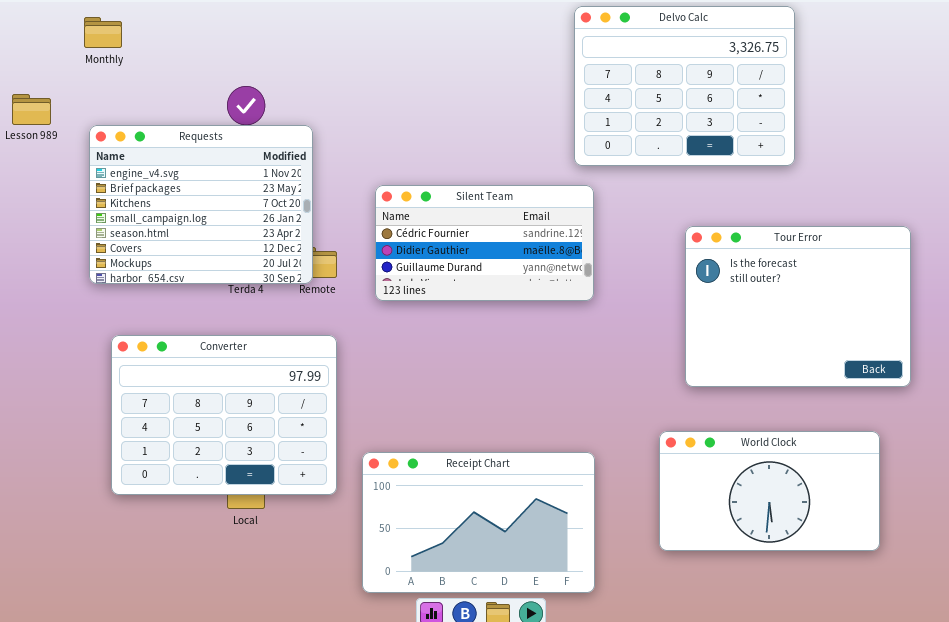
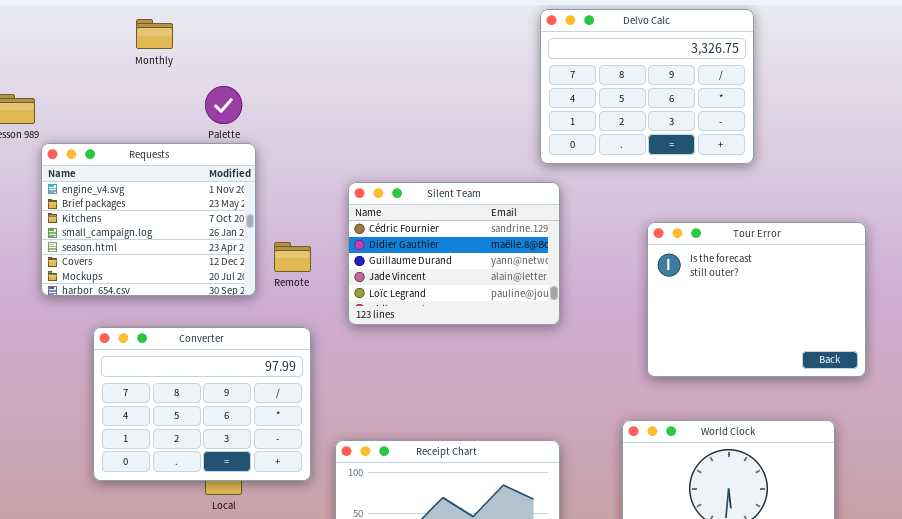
Monthly: [84,17,122,48] -> [136,19,173,49], moved
Requests: [89,125,313,284] -> [41,143,256,296], moved
Silent Team: [375,185,594,301] -> [348,182,560,325], resized

